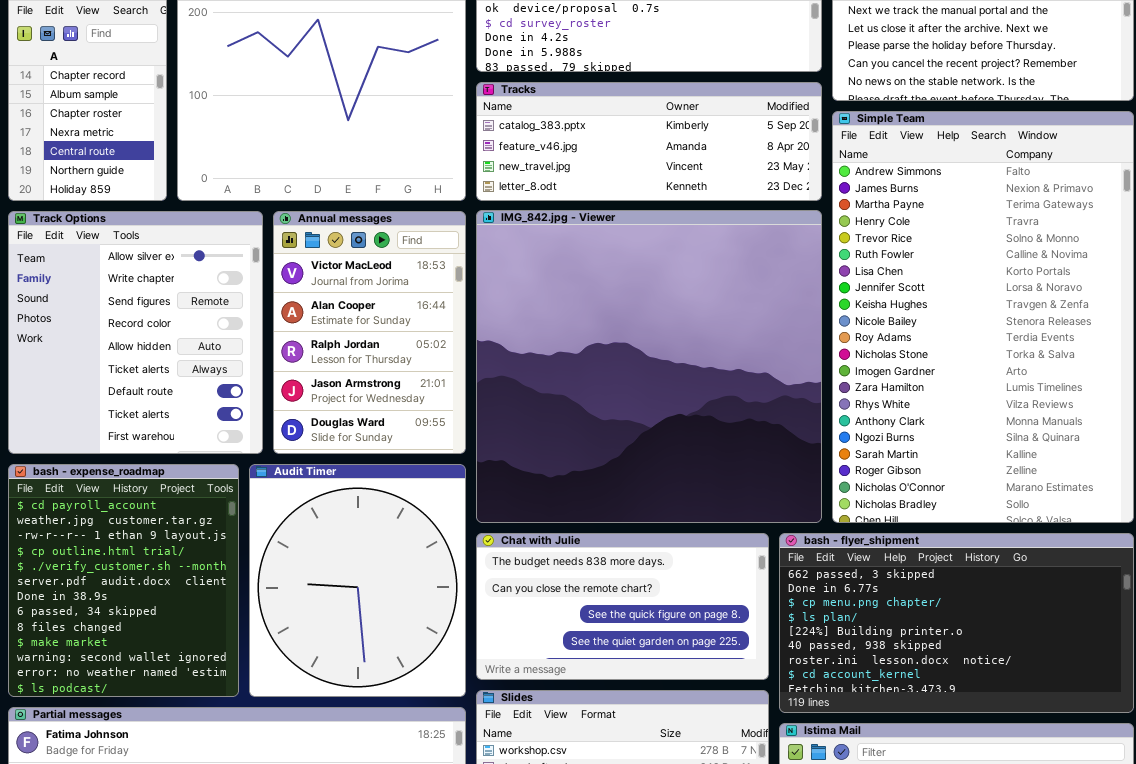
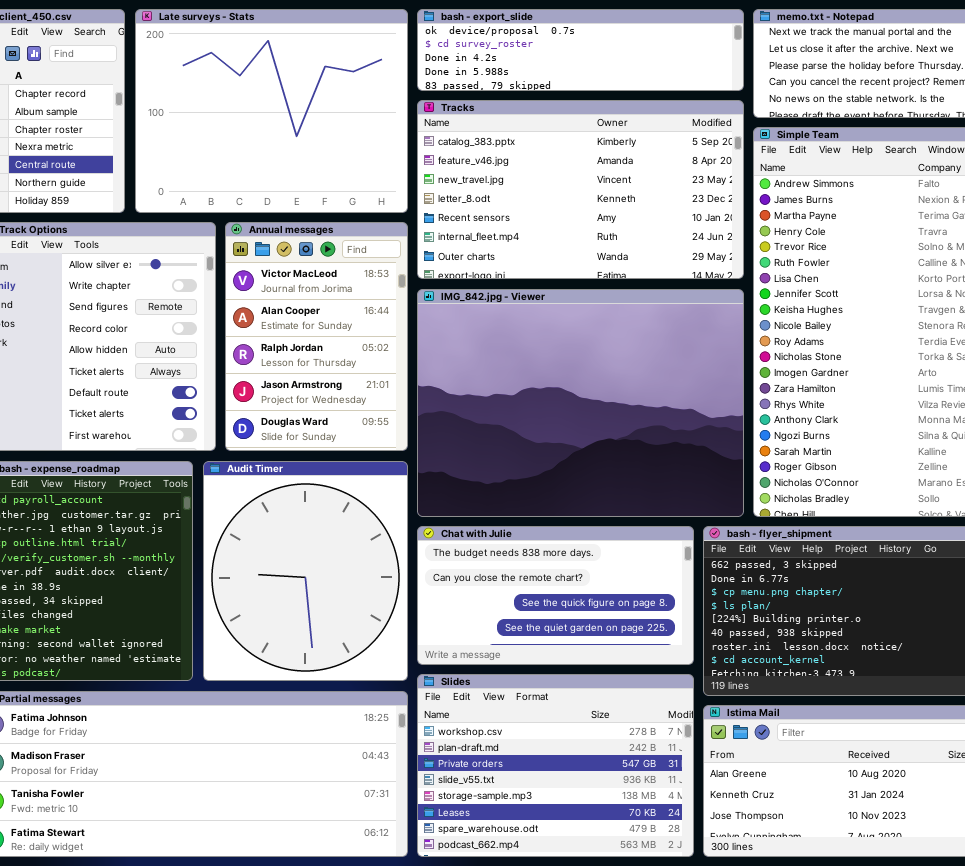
Tracks: [476,82,822,201] -> [417,100,744,279], resized
IMG_842.jpg - Viewer: [476,210,822,523] -> [417,289,744,517], resized

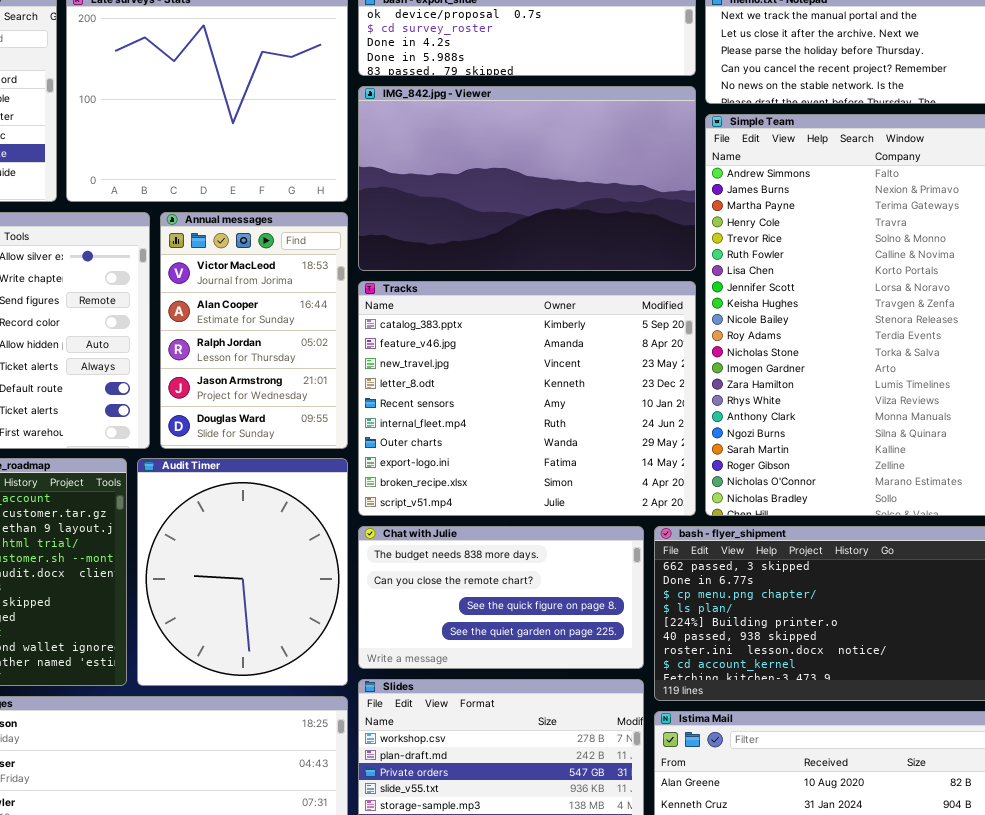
Tracks: [417,100,744,279] -> [358,281,696,516], moved, resized
IMG_842.jpg - Viewer: [417,289,744,517] -> [358,86,696,271], moved, resized

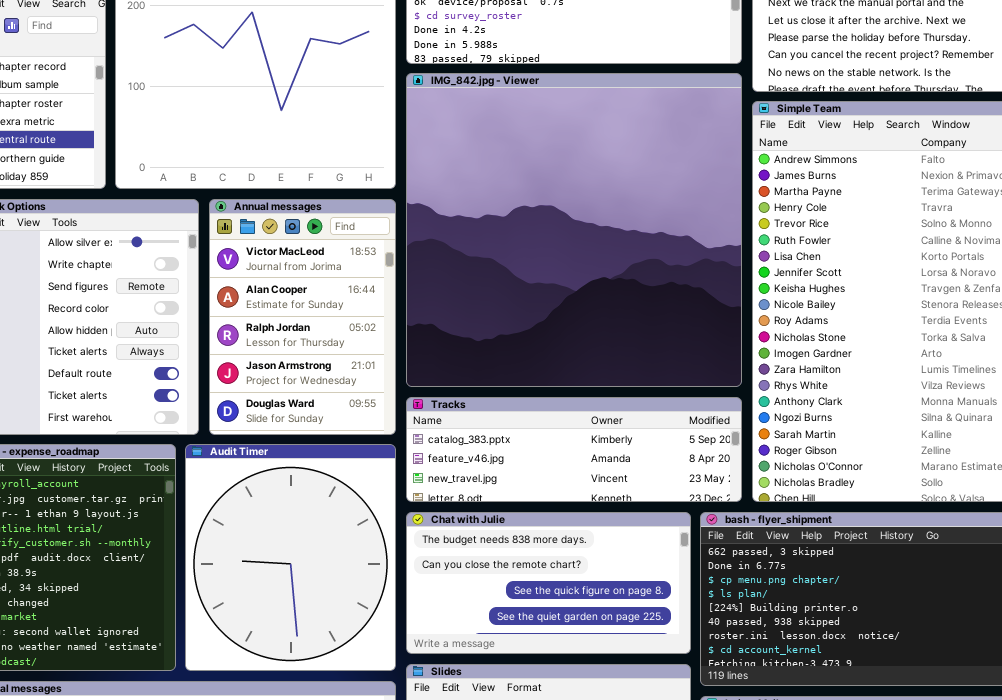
IMG_842.jpg - Viewer: [358,86,696,271] -> [406,73,742,387], resized
Tracks: [358,281,696,516] -> [406,397,742,502], resized

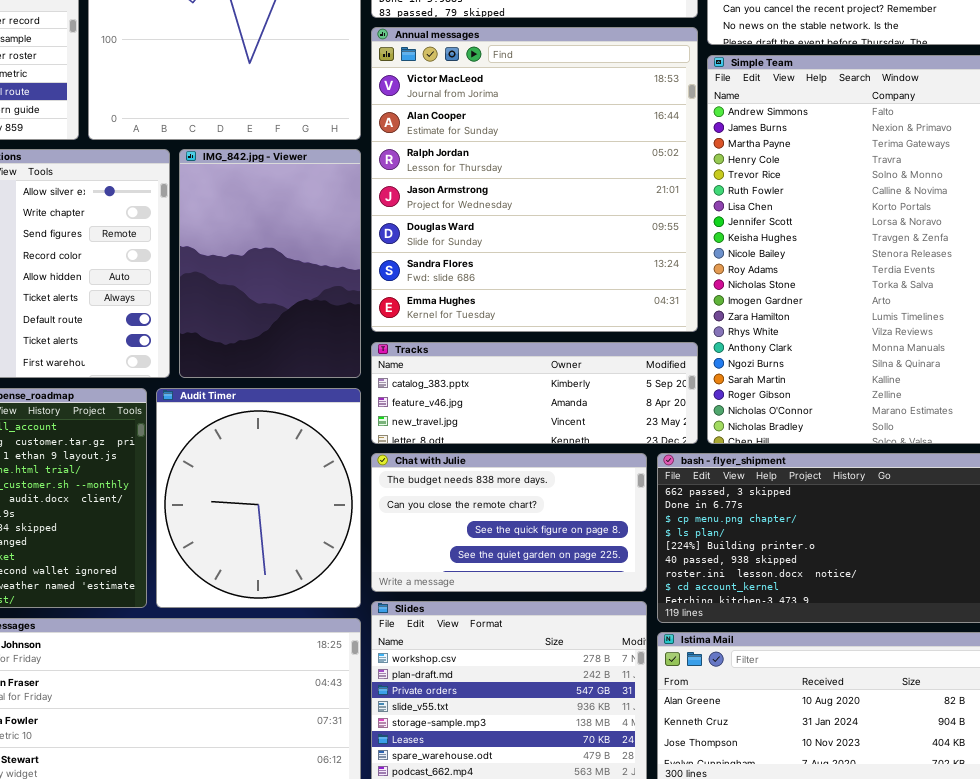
IMG_842.jpg - Viewer: [406,73,742,387] -> [179,149,361,378], moved, resized
Annual messages: [209,199,396,435] -> [371,27,698,332], moved, resized

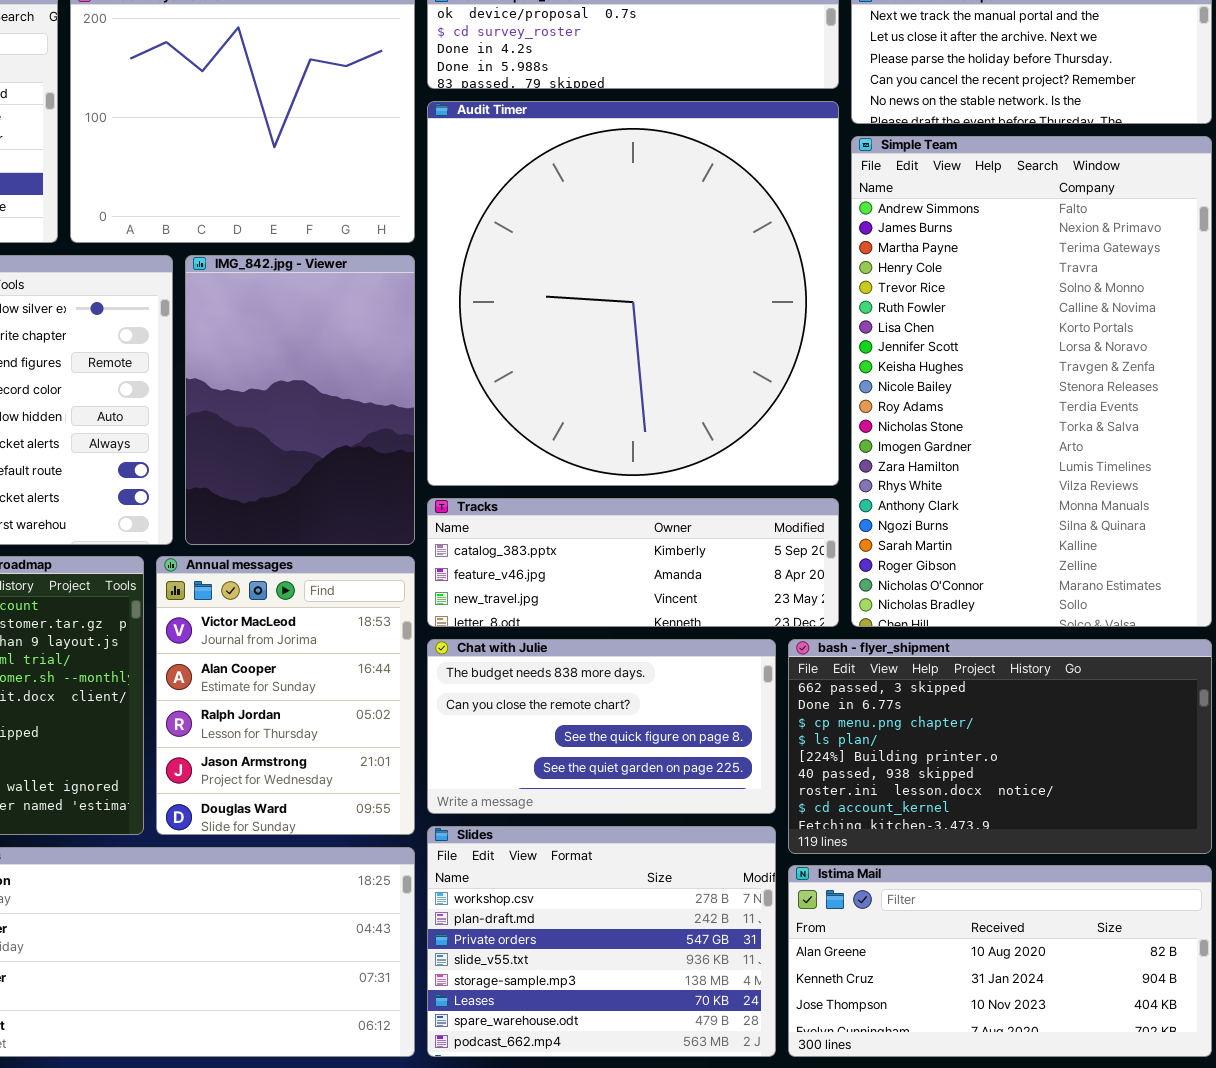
Annual messages: [371,27,698,332] -> [156,556,415,835], moved, resized
Audit Timer: [156,388,361,608] -> [427,101,839,486], moved, resized

